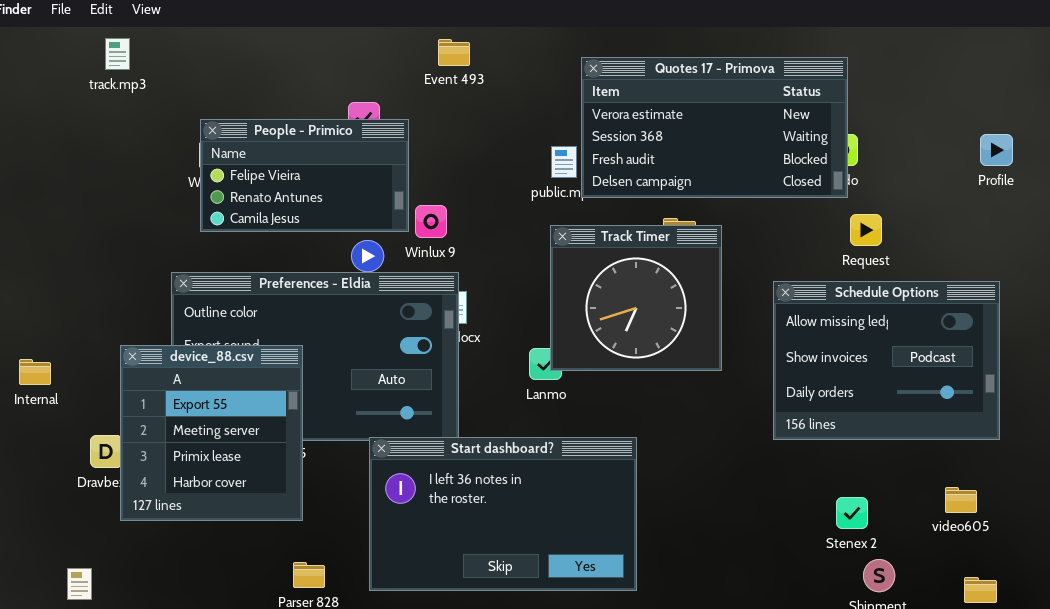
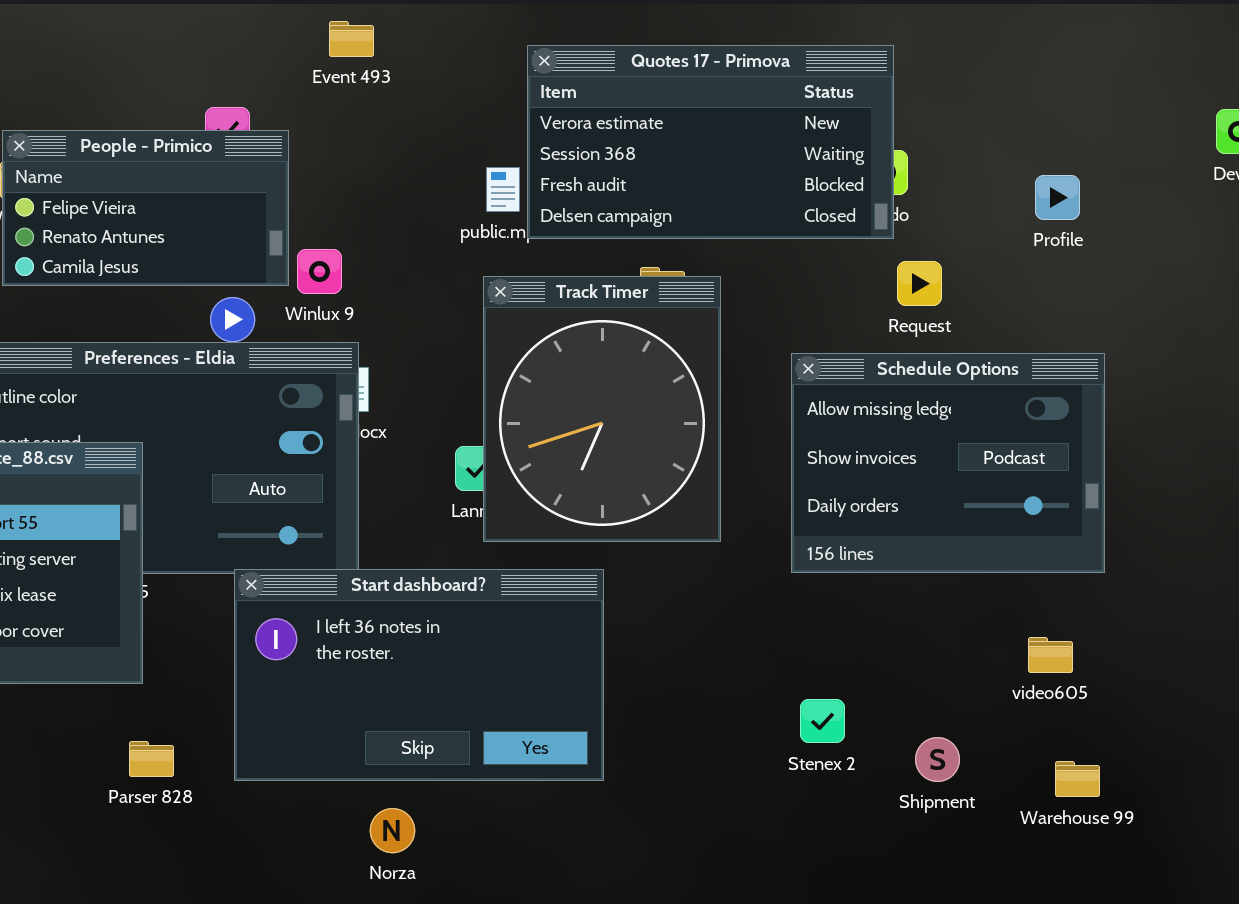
Profile: [980,134,1013,166] -> [1035,175,1080,220], moved
Track Timer: [550,225,722,371] -> [483,276,721,542], resized
Stenex 2: [836,497,868,529] -> [800,699,845,743], moved

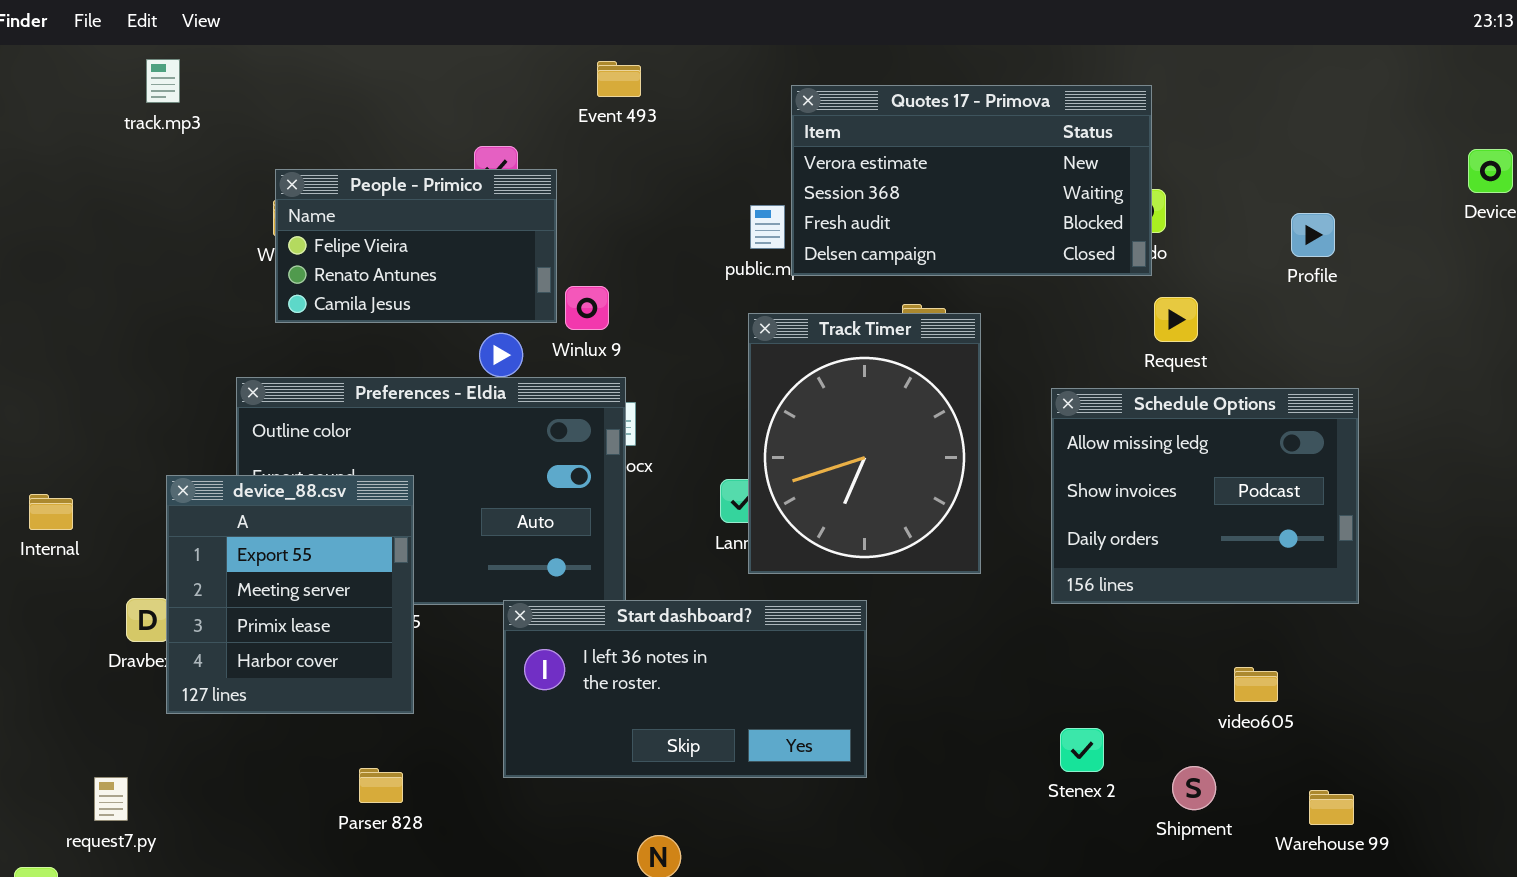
Start dashboard?: [234,569,604,781] -> [503,600,867,778], resized
video605: [1028,637,1073,673] -> [1234,667,1278,702], moved
Parser 828: [129,741,174,777] -> [359,768,403,803], moved

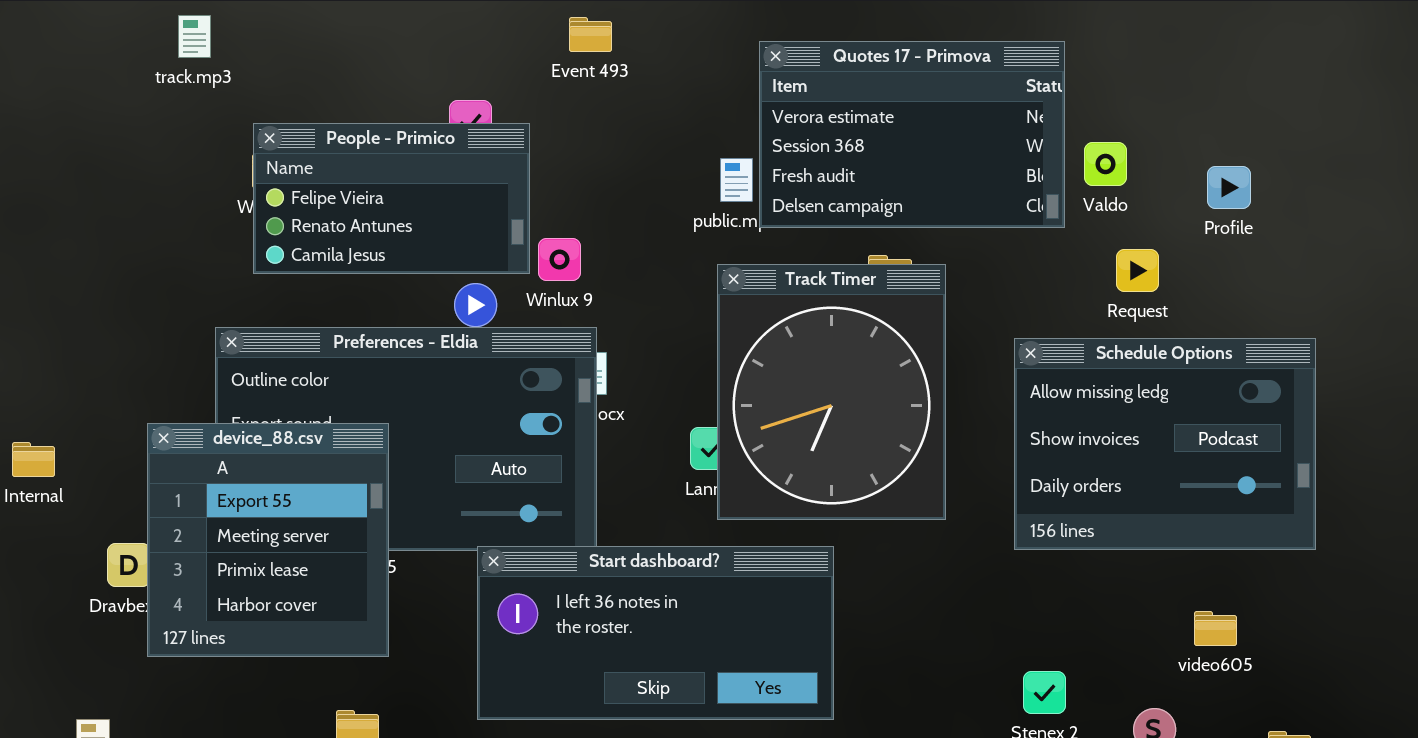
track.mp3: [146,59,180,103] -> [178,15,211,58], moved
Quotes 17 - Primova: [791,85,1152,276] -> [759,41,1065,228], resized
Profile: [1291,213,1335,257] -> [1207,166,1251,209], moved

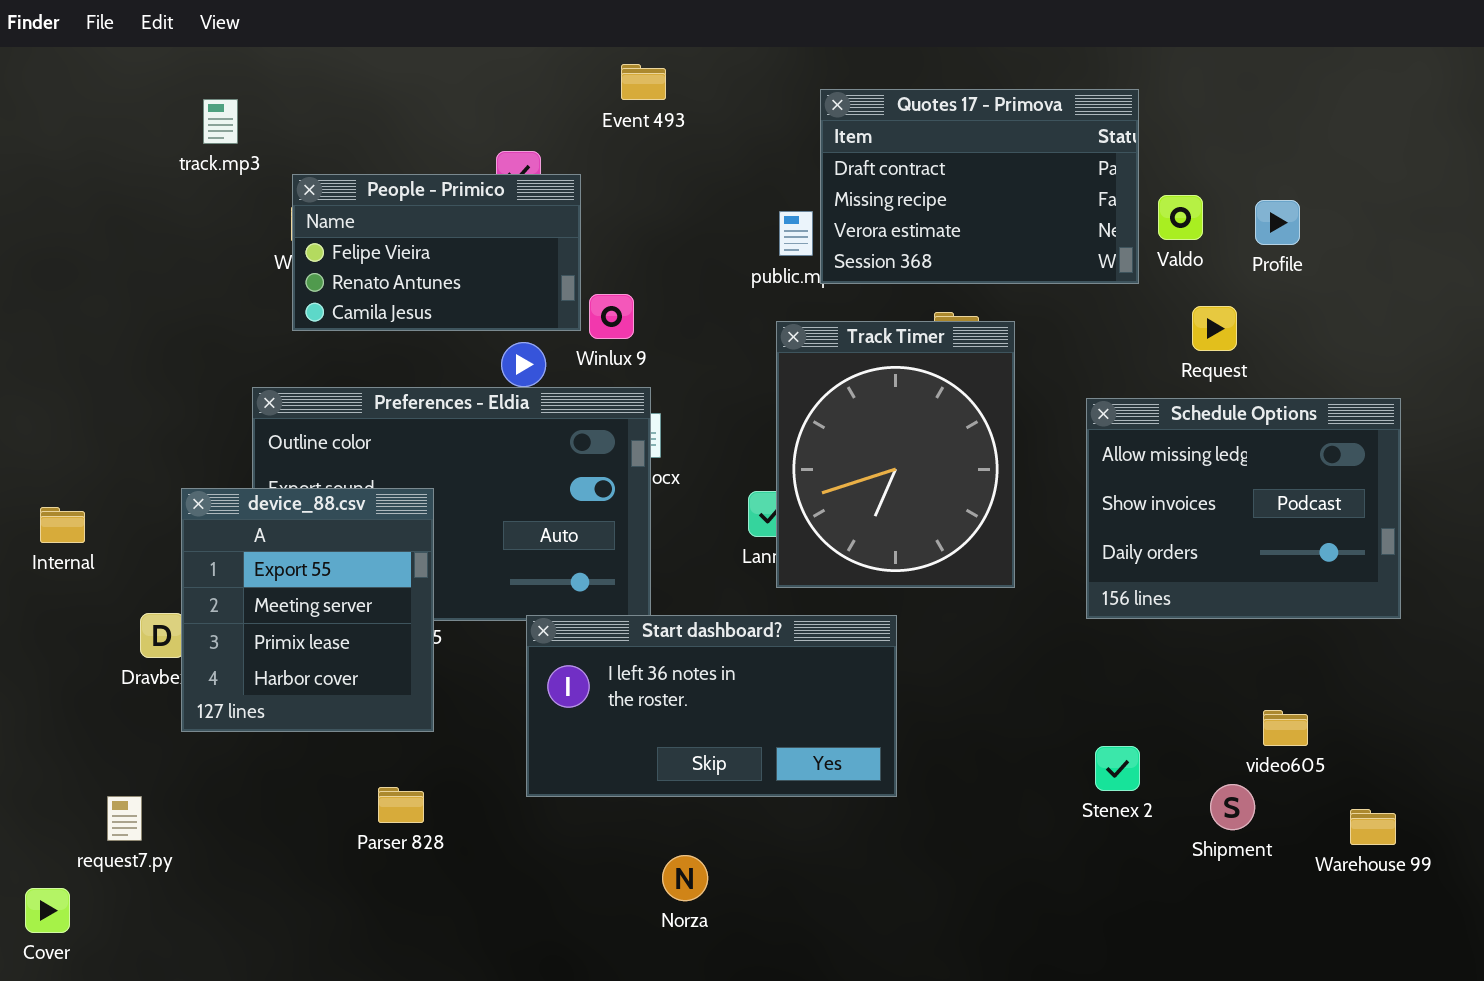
track.mp3: [178,15,211,58] -> [203,99,238,144], moved
Quotes 17 - Primova: [759,41,1065,228] -> [820,89,1139,284], scrolled up 2 rows
Profile: [1207,166,1251,209] -> [1255,200,1300,245], moved
video605: [1194,611,1237,646] -> [1263,710,1308,746], moved

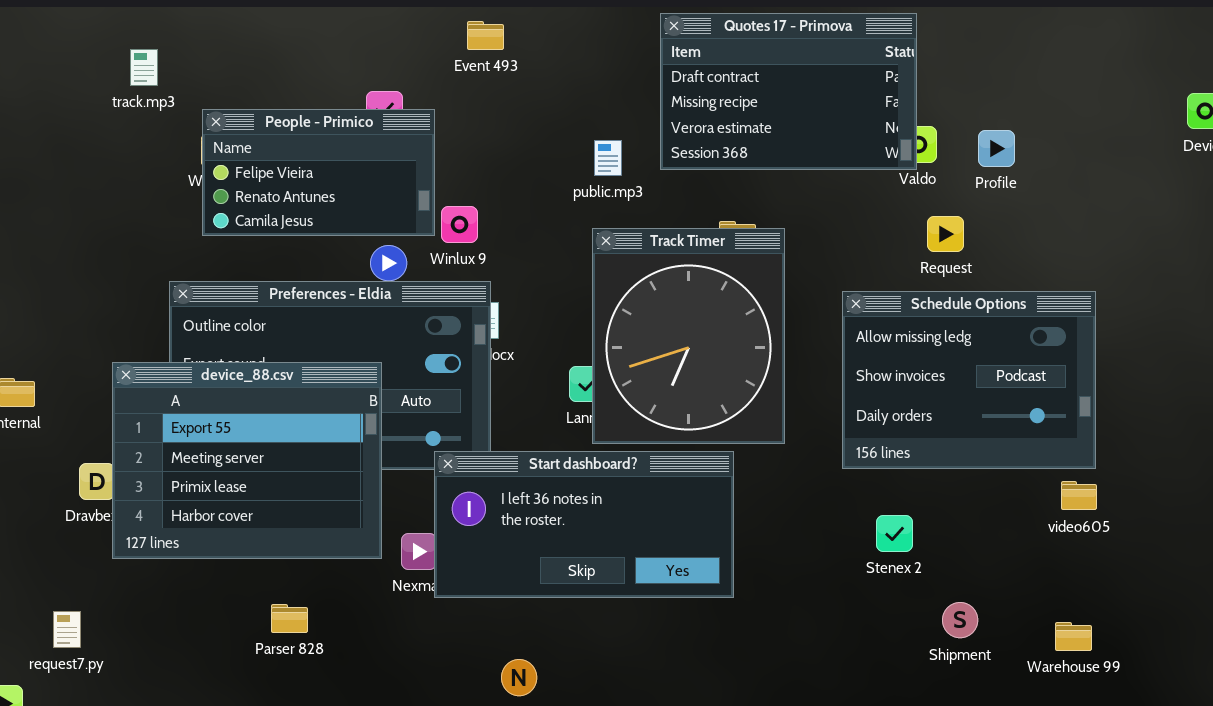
Quotes 17 - Primova: [820,89,1139,284] -> [660,13,917,170], moved
device_88.csv: [181,488,434,732] -> [112,362,382,559], resized
Start dashboard?: [526,615,897,797] -> [434,451,734,598], moved
video605: [1263,710,1308,746] -> [1061,481,1097,510], moved
Stenex 2: [1095,746,1140,791] -> [876,515,913,552], moved

